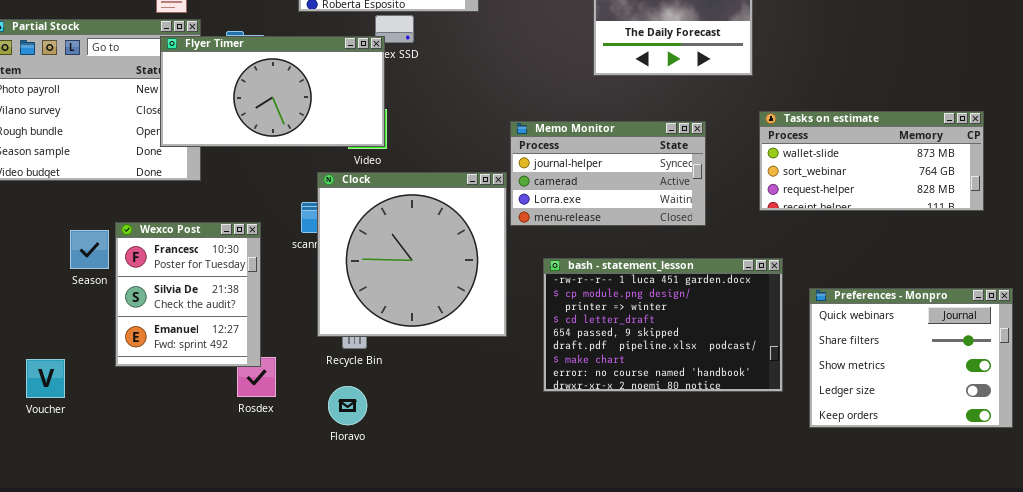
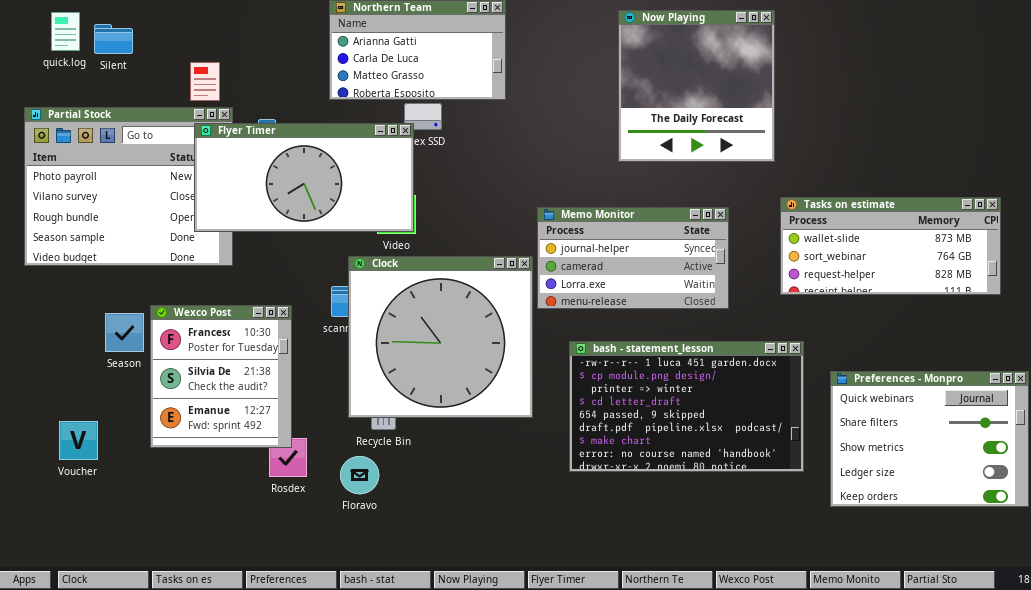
Voucher: [26,359,65,398] -> [59,421,98,460], moved
Floravo: [328,386,367,425] -> [340,456,379,494], moved

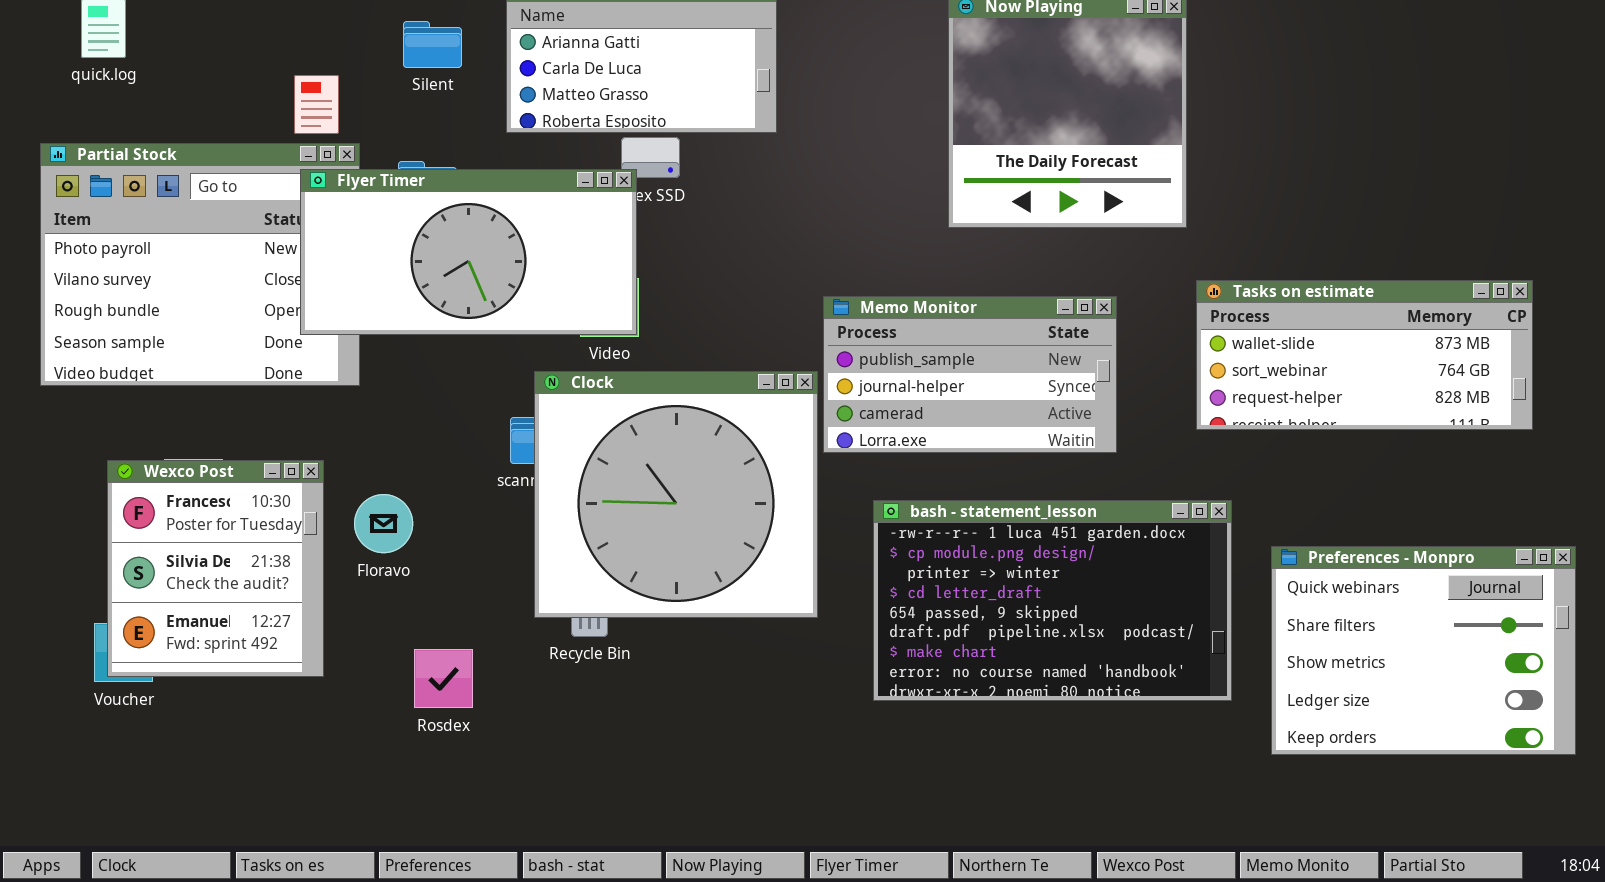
Silent: [94,24,133,54] -> [403,21,462,68], moved
Memo Monitor: [537,207,729,309] -> [823,296,1117,453], scrolled up 1 row
Wexco Post: [150,305,292,448] -> [107,460,324,677], moved
Floravo: [340,456,379,494] -> [354,494,413,553], moved

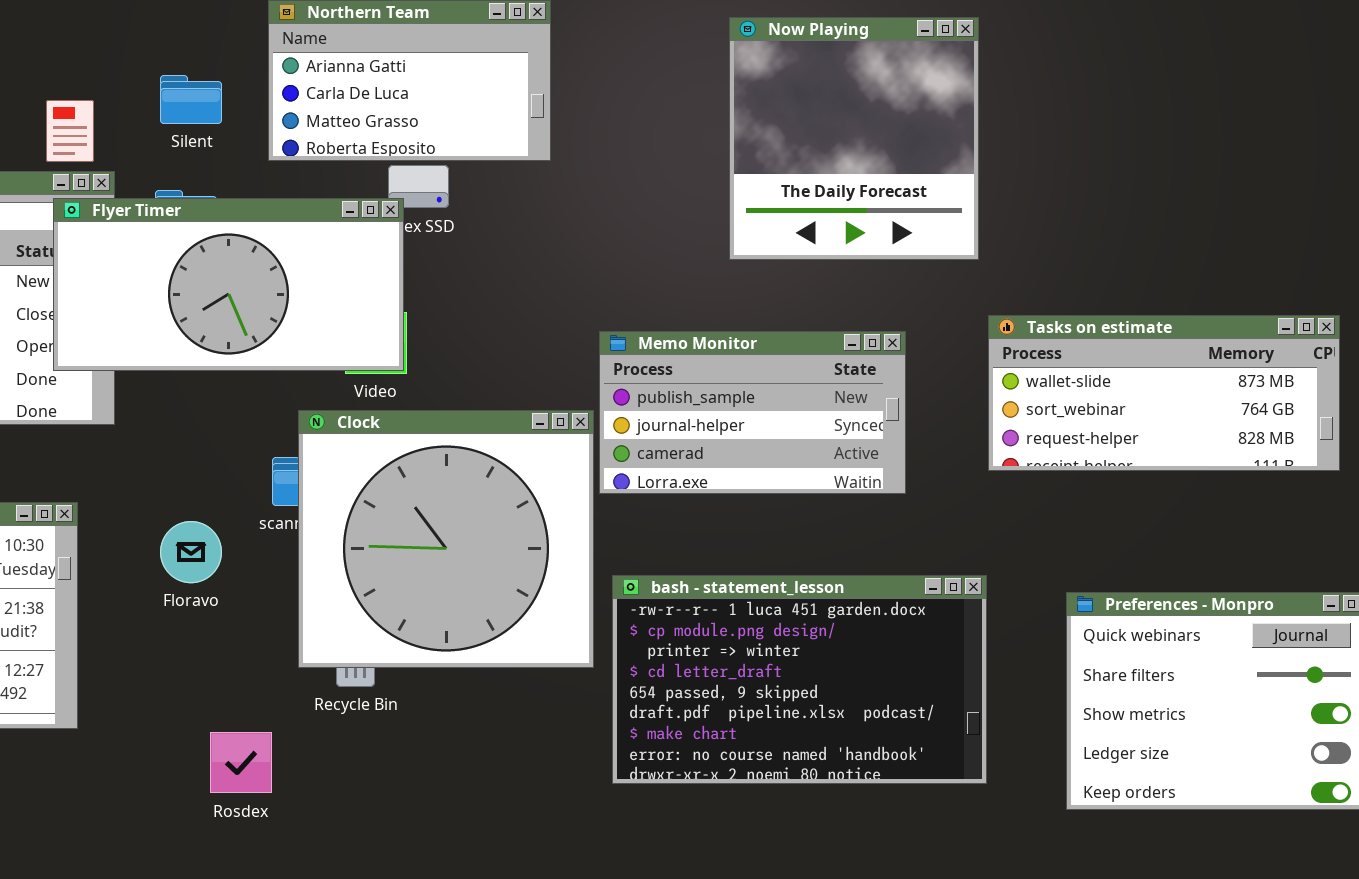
Silent: [403,21,462,68] -> [160,75,222,124], moved
Floravo: [354,494,413,553] -> [160,521,222,583], moved
bash - statement_lesson: [873,500,1232,701] -> [612,575,987,784], moved
Rosdex: [414,649,473,708] -> [210,732,272,793], moved

